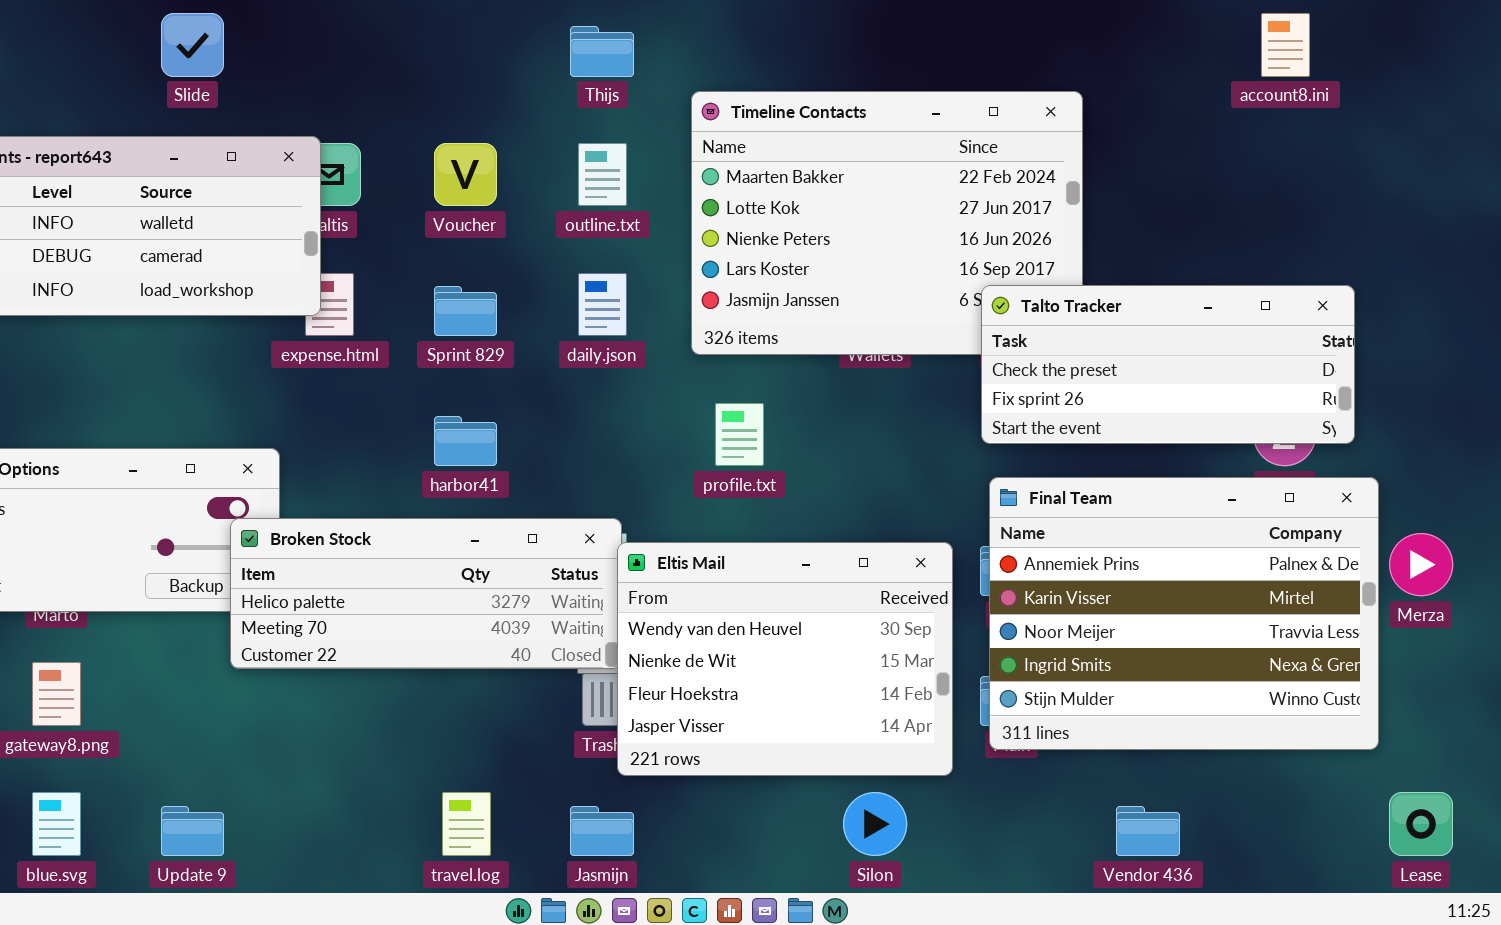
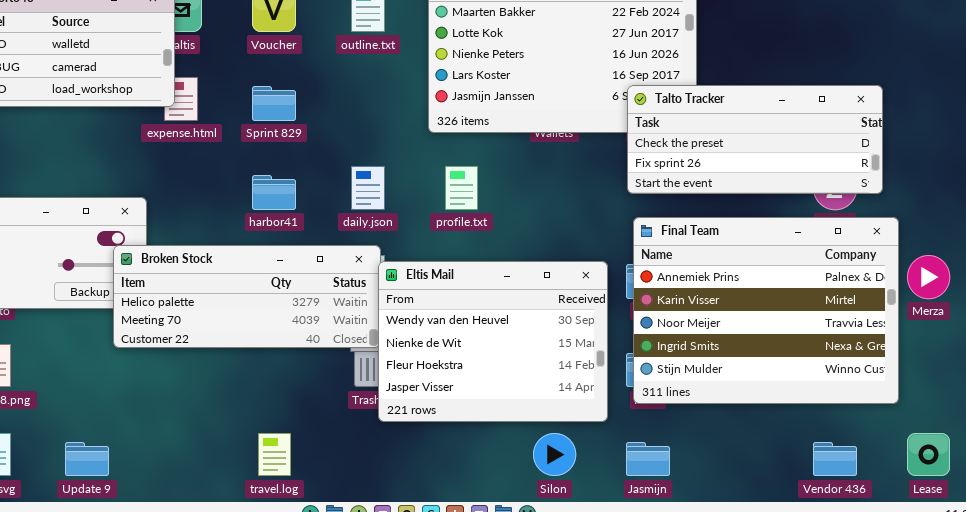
daily.json: [578,273,627,336] -> [351,166,385,210], moved
Jasmijn: [570,806,634,856] -> [626,442,670,476], moved
Vendor 436: [1116,806,1180,856] -> [813,442,857,476], moved

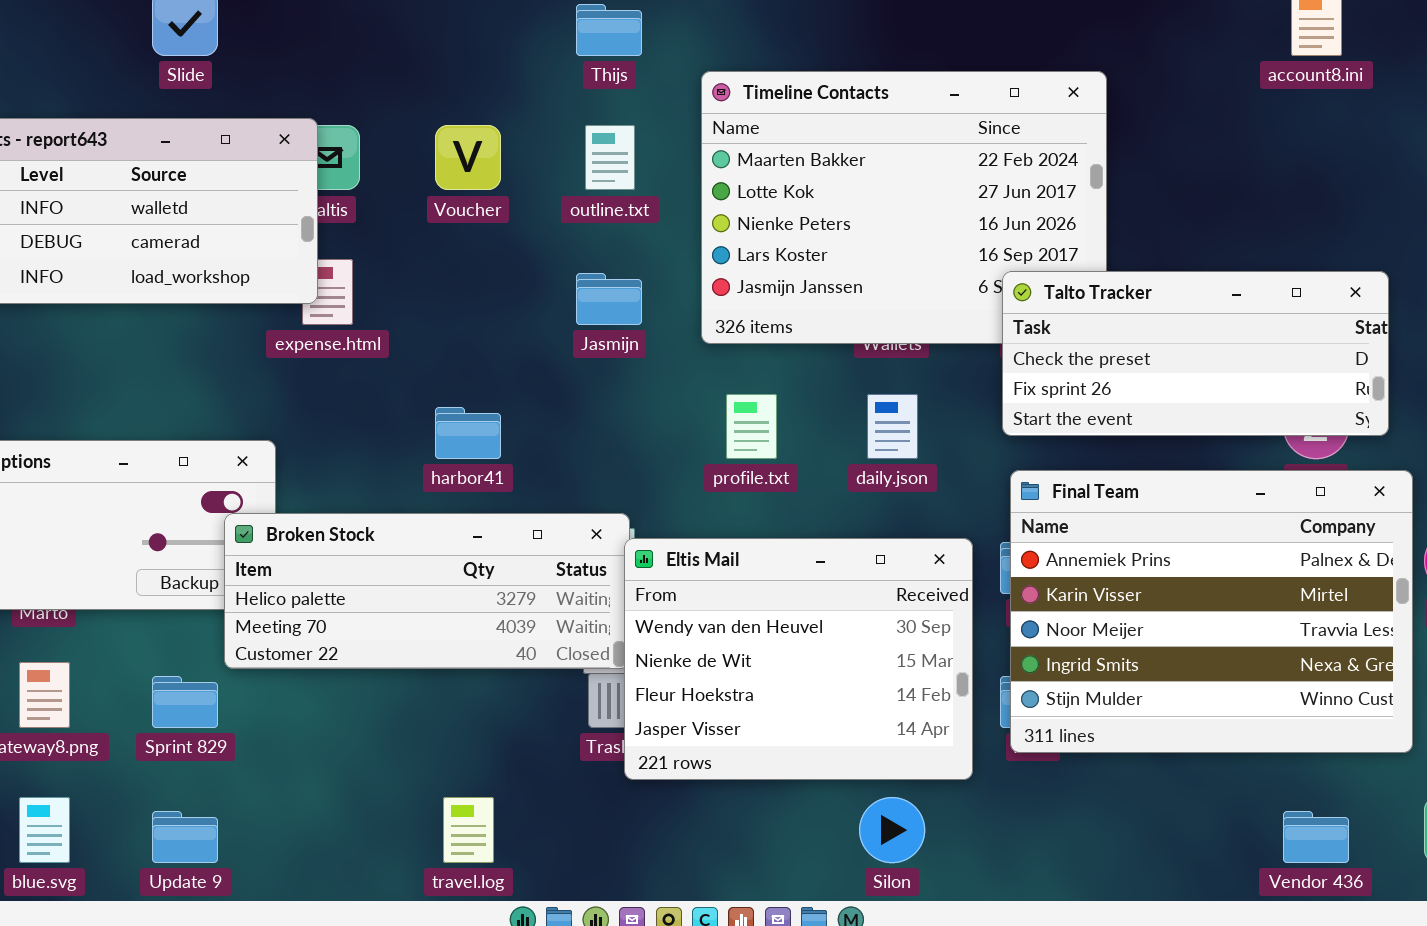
Sprint 829: [252,86,296,121] -> [152,676,218,728], moved
daily.json: [351,166,385,210] -> [867,394,918,459], moved
Jasmijn: [626,442,670,476] -> [576,273,642,325], moved

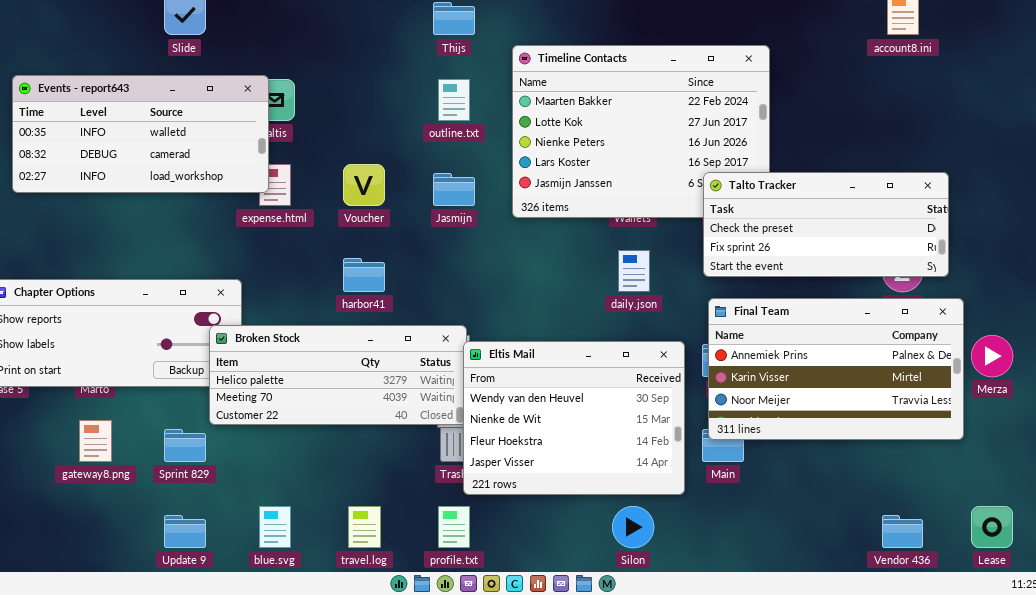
Voucher: [435,125,501,190] -> [343,164,385,206], moved
profile.txt: [726,394,777,459] -> [438,506,470,548], moved
Final Team: [1010,470,1413,753] -> [708,298,964,440], resized
blue.svg: [19,797,70,863] -> [259,506,291,548], moved

